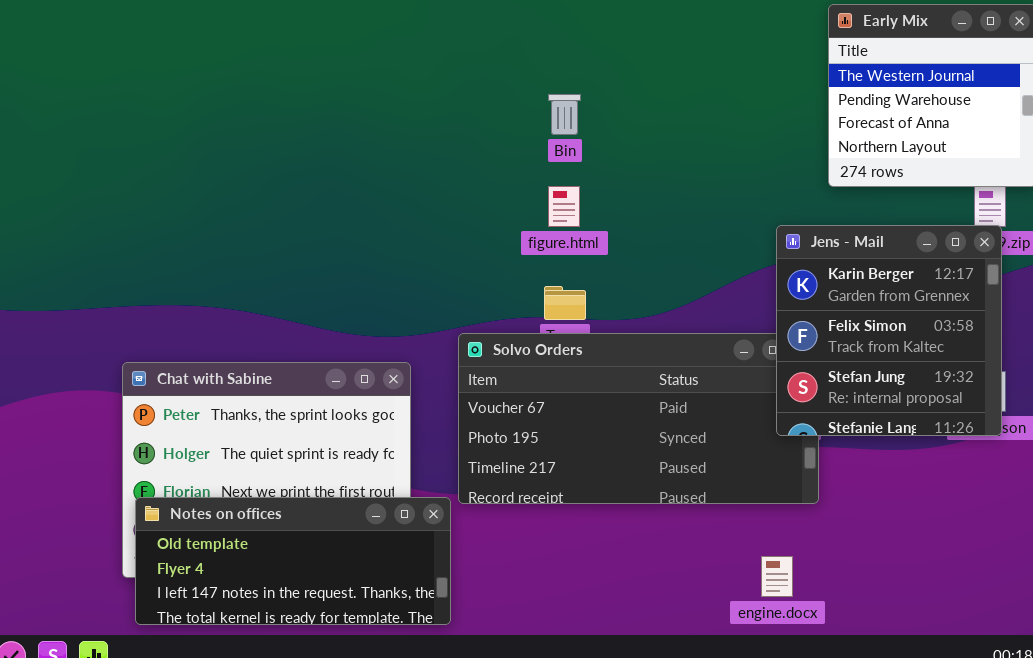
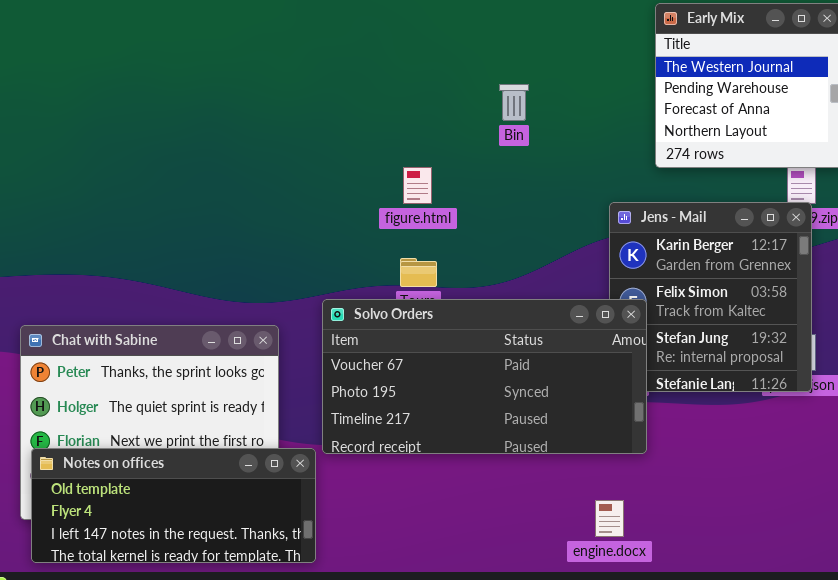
Bin: [548,94,581,135] -> [499,84,529,121], moved
Solvo Orders: [458,333,819,504] -> [322,299,647,454], raised

